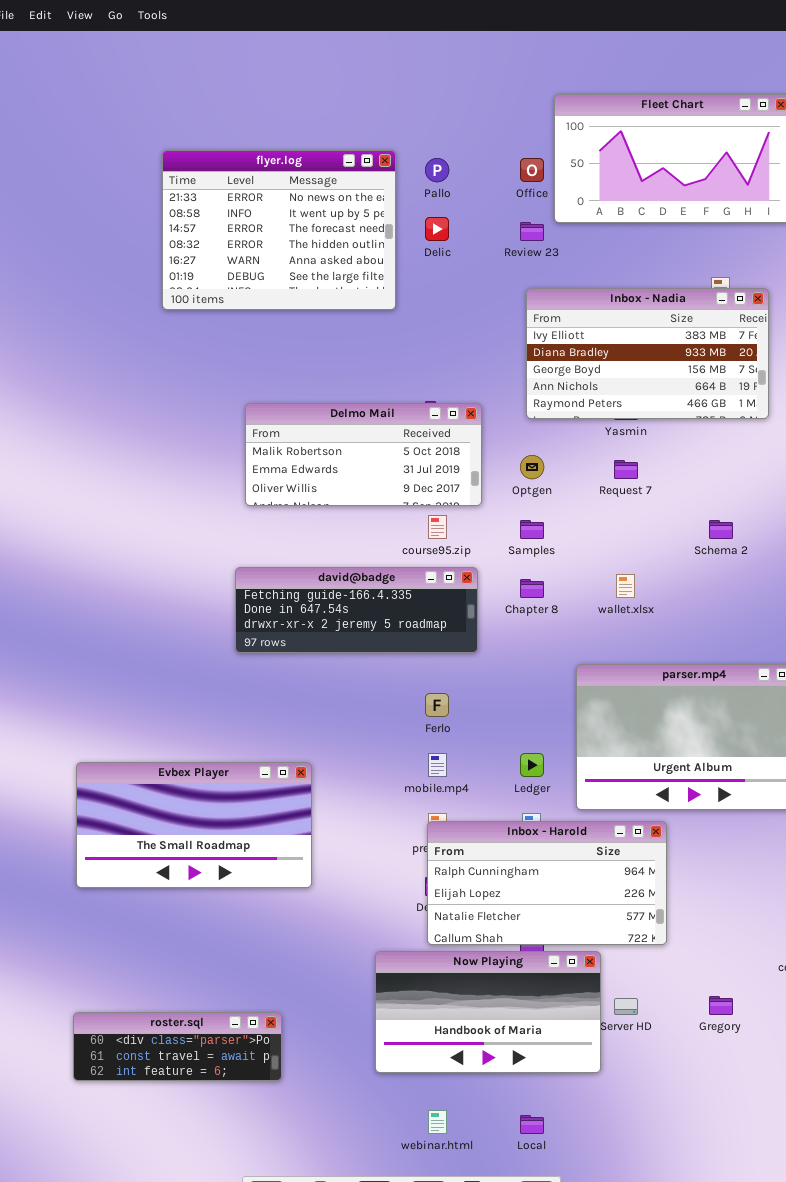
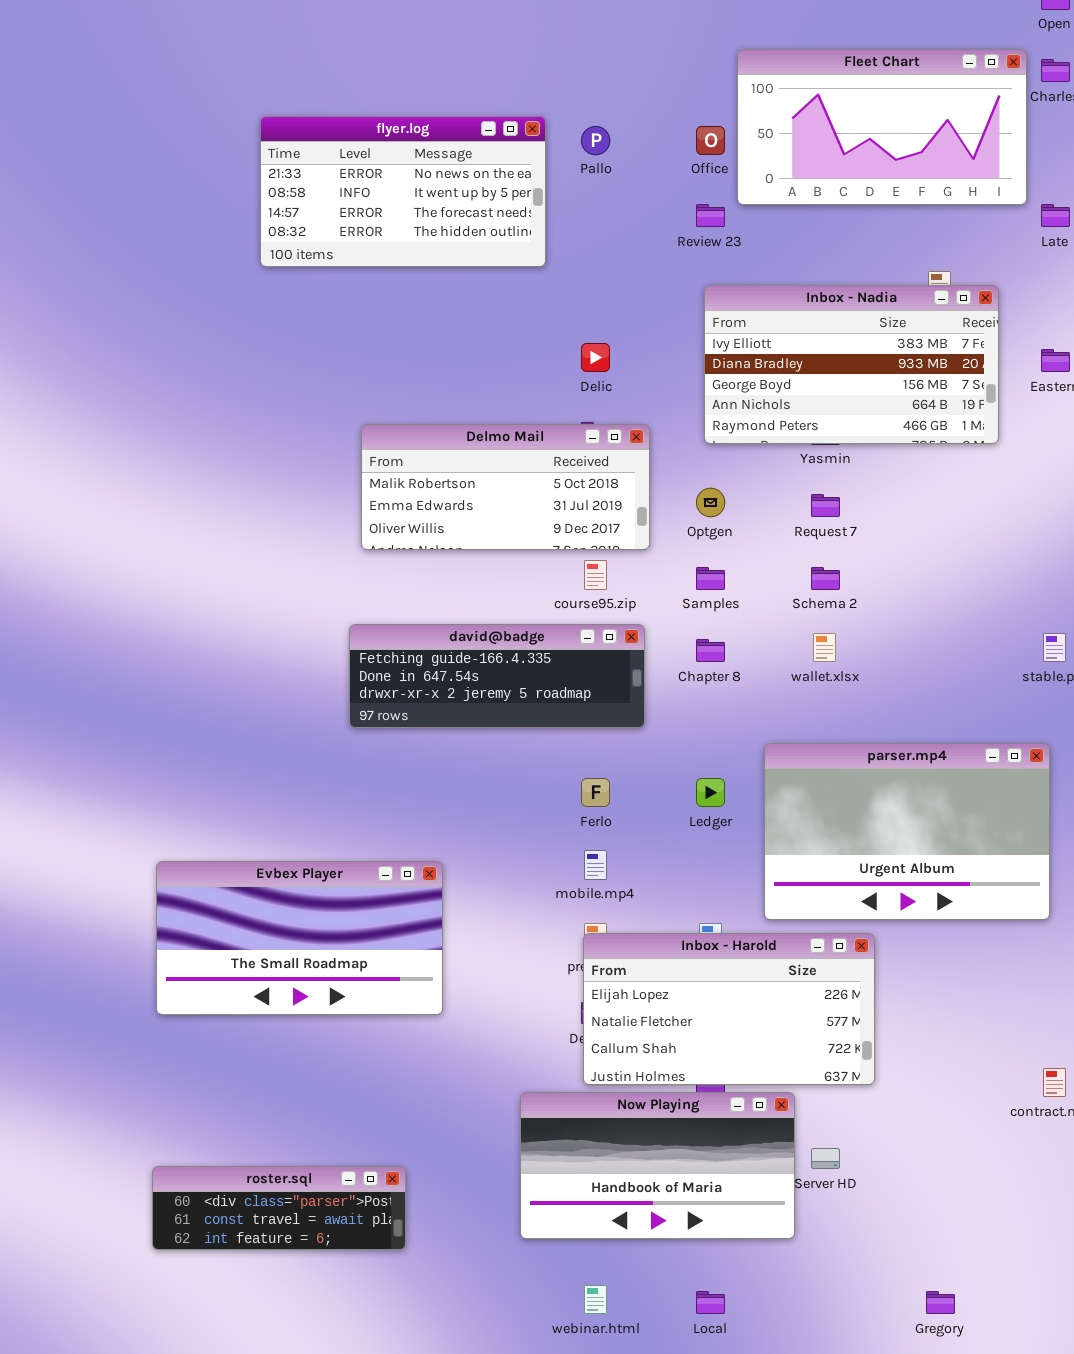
flyer.log: [162,150,396,310] -> [260,116,546,267], resized
Delic: [425,217,449,241] -> [581,343,610,372], moved
Schema 2: [709,520,733,539] -> [811,567,840,590], moved
Ledger: [520,753,544,777] -> [696,778,725,807], moved
Inbox - Harold: [427,821,667,945] -> [583,933,875,1085], scrolled down 1 row
Gregory: [709,996,733,1015] -> [926,1291,955,1314], moved

